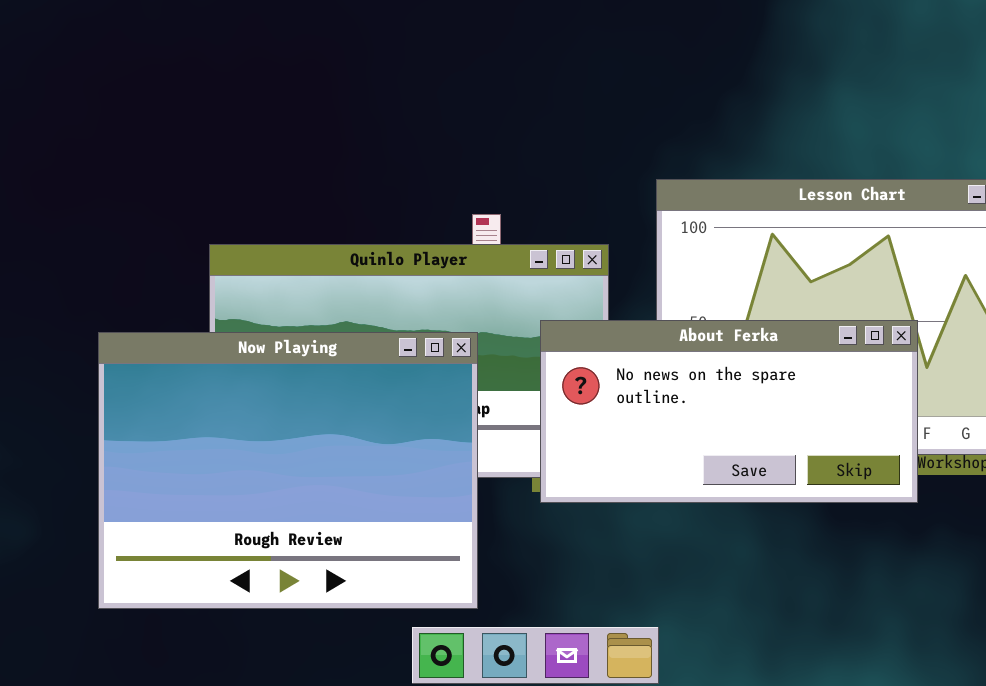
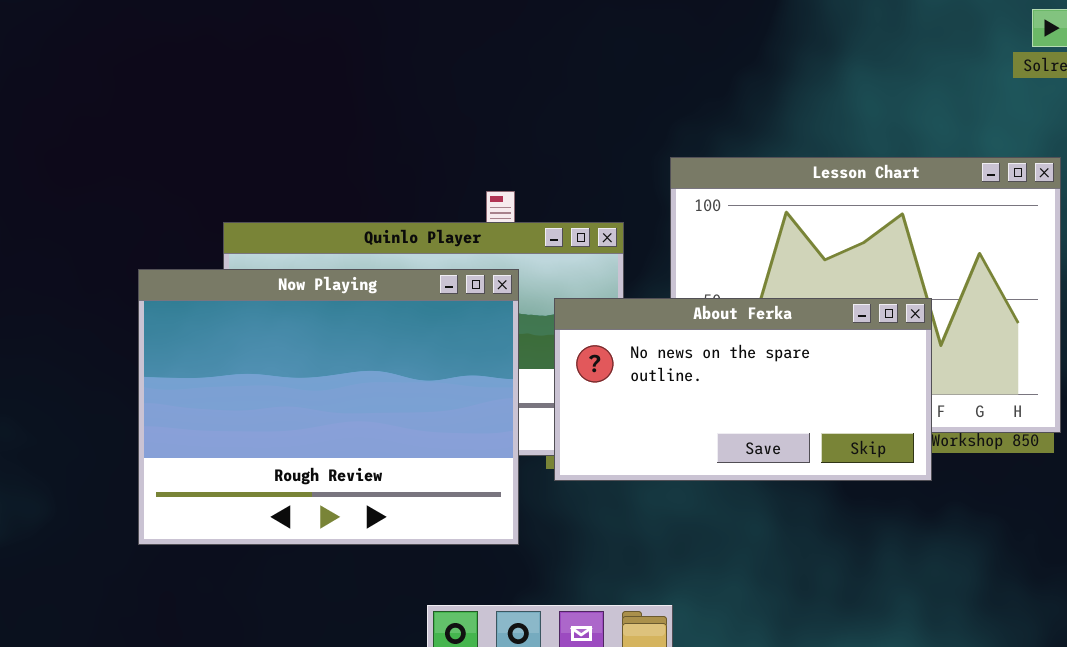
Now Playing: [98,332,478,609] -> [138,269,519,545], moved

